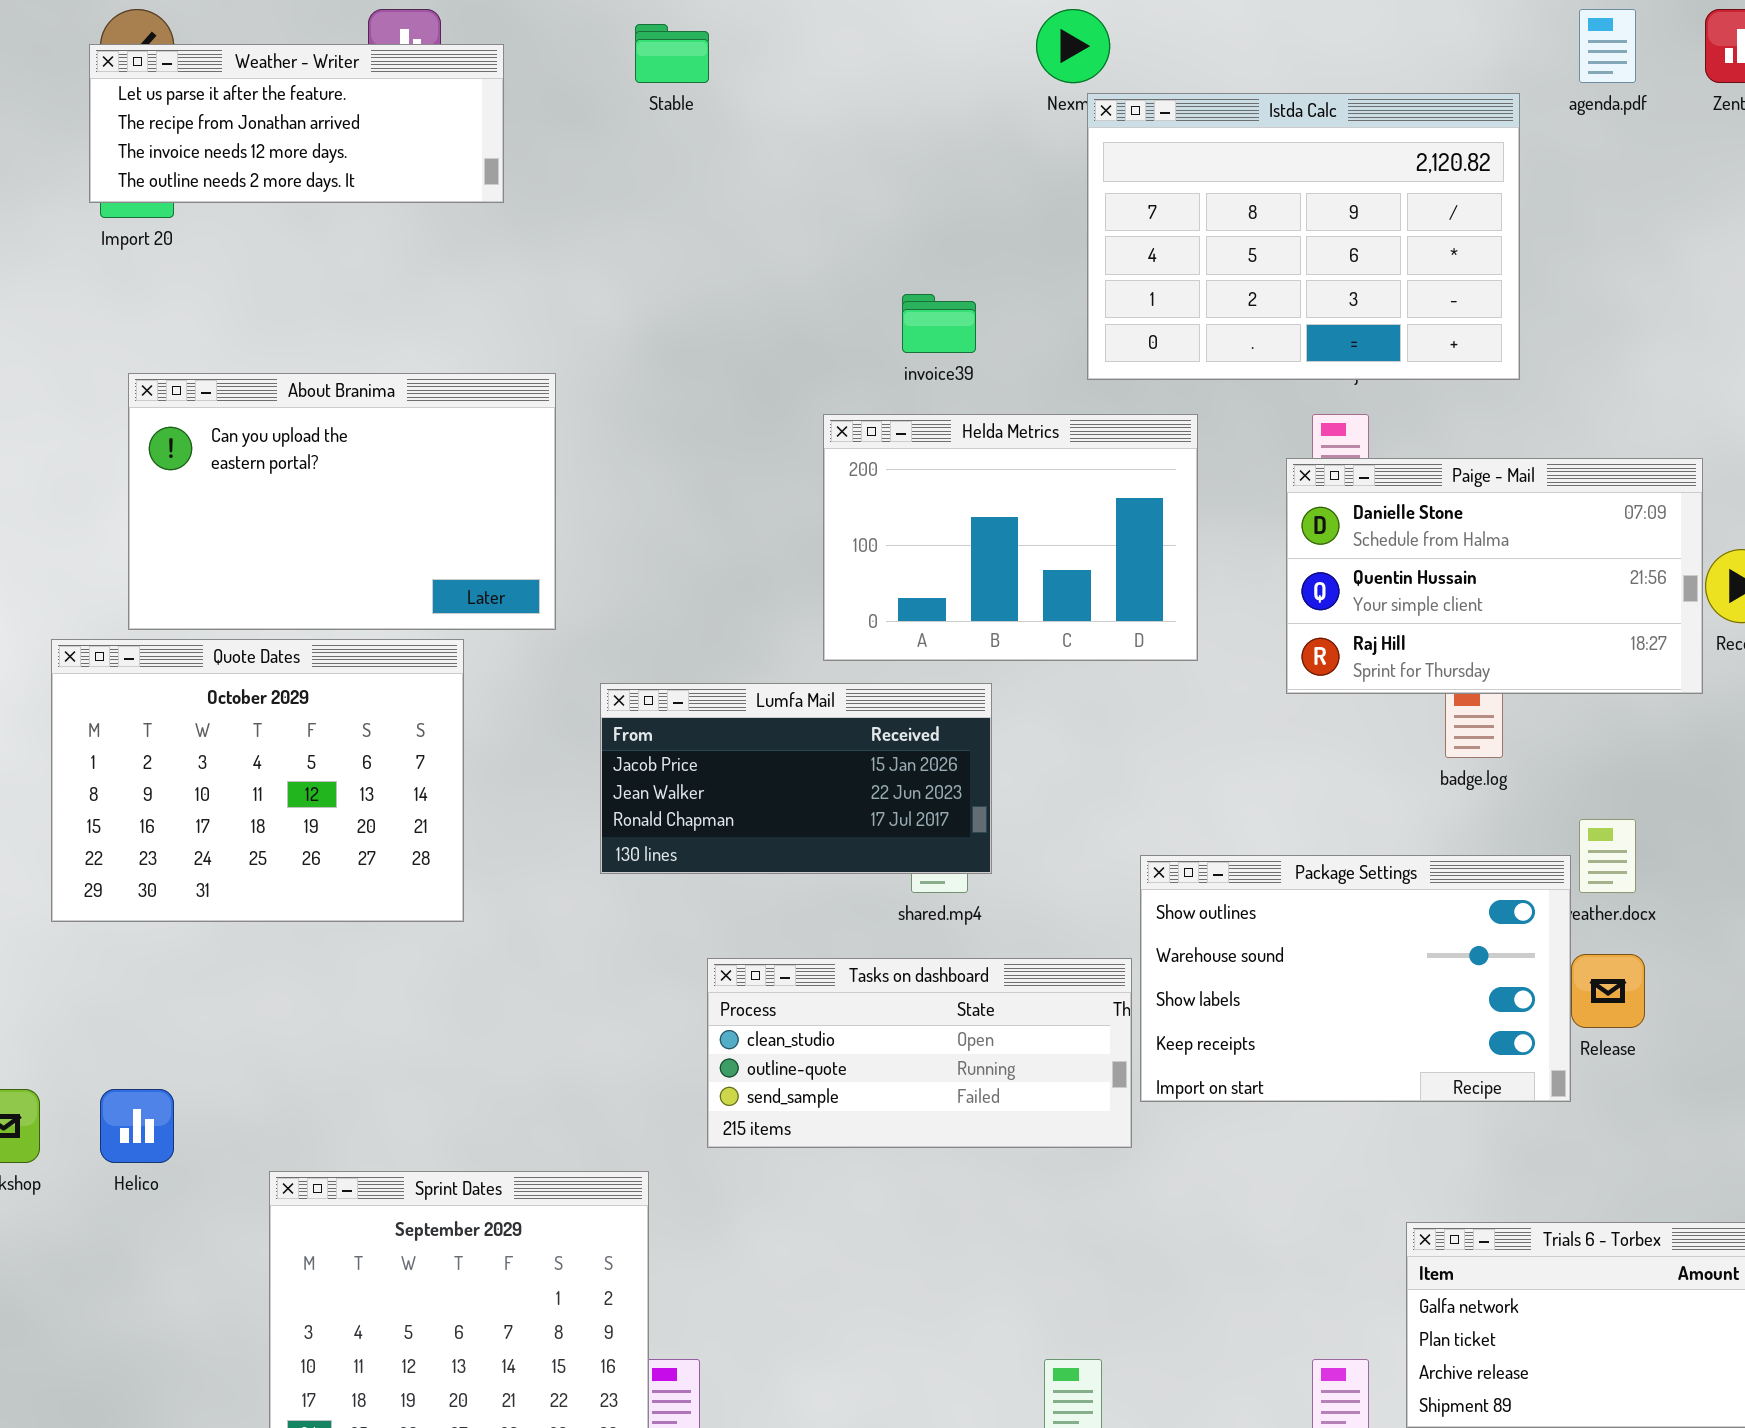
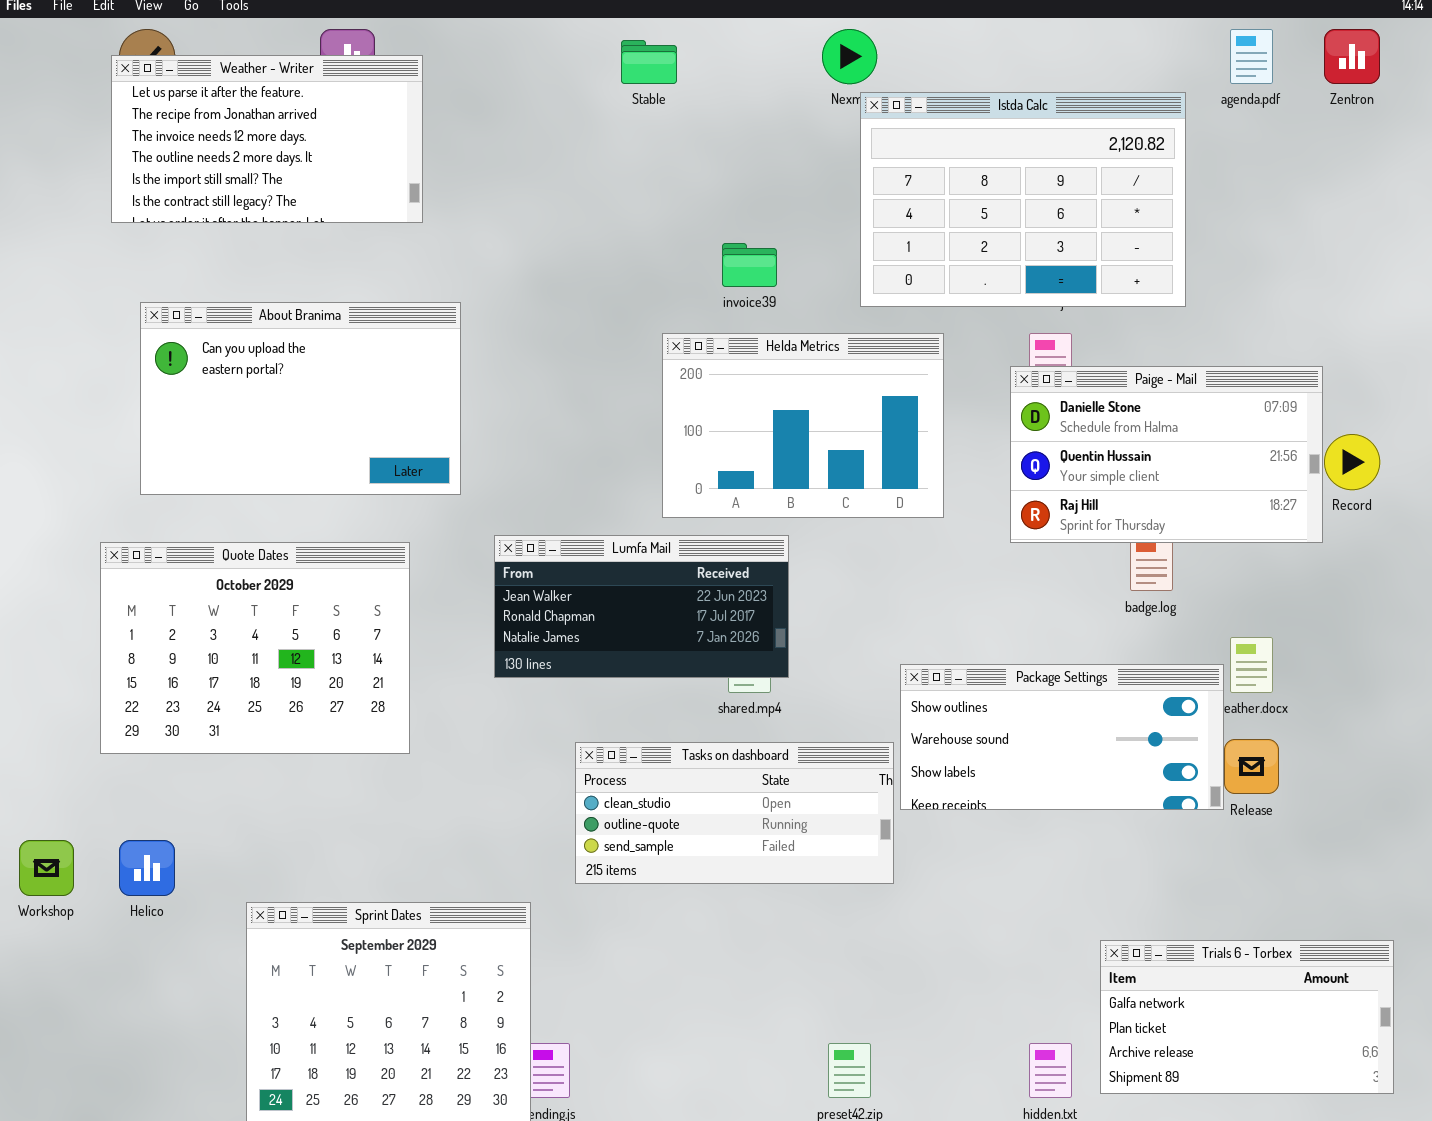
Stable: [635,24,709,83] -> [621,40,677,84], moved
Weather - Writer: [89,44,504,203] -> [111,55,423,223], resized
Quote Dates: [51,639,464,922] -> [100,542,410,754], moved
Lumfa Mail: [600,683,992,874] -> [494,535,789,678], scrolled down 1 row
Package Settings: [1140,855,1571,1102] -> [900,664,1224,810], resized

